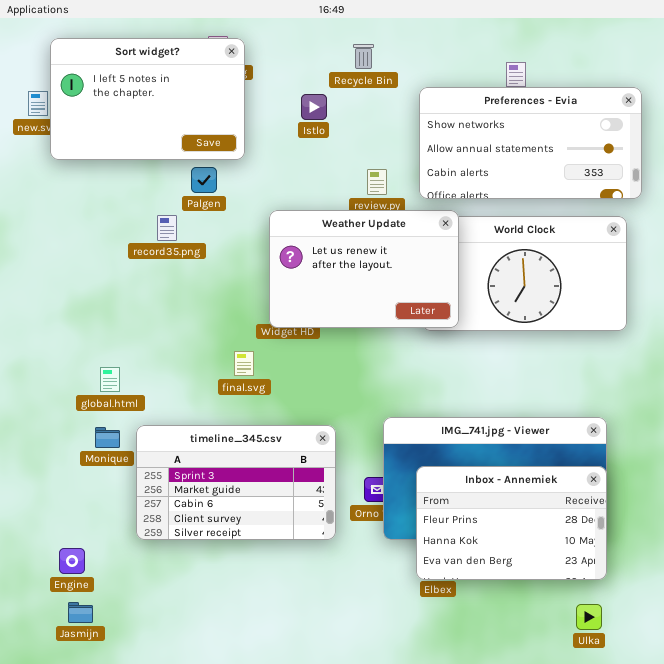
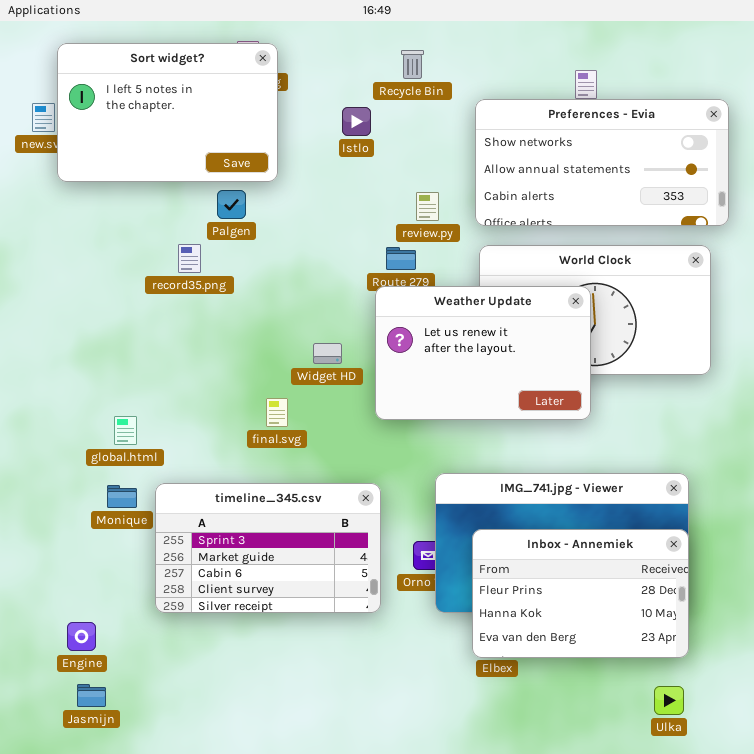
Weather Update: [269,210,459,328] -> [375,286,591,420], moved

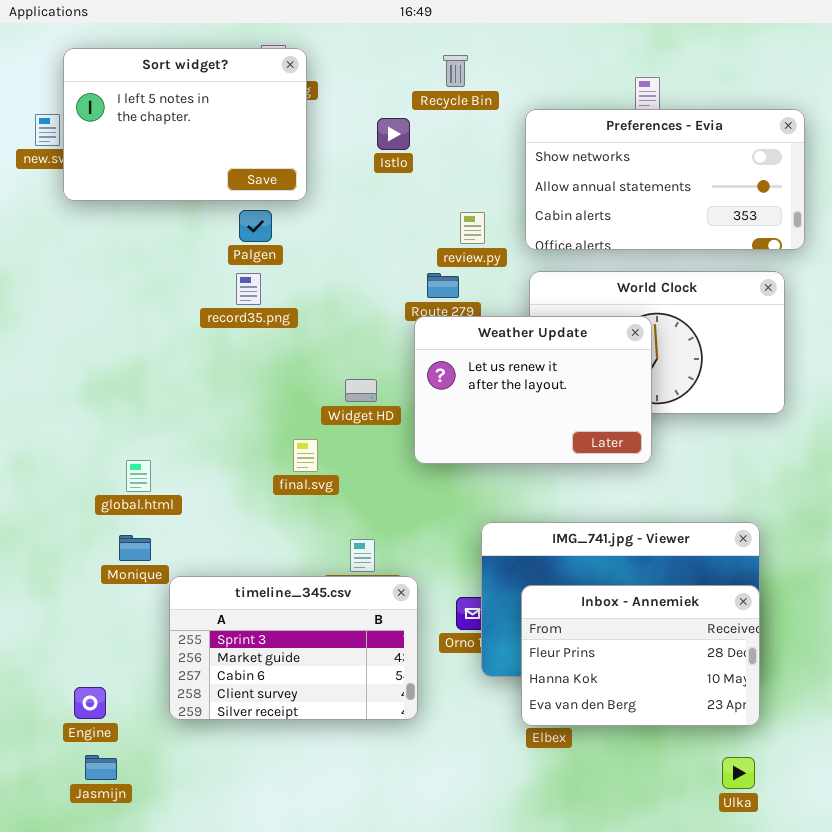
record35.png: [178,244,201,273] -> [236,273,261,305], moved
timeline_345.csv: [155,483,381,613] -> [169,576,418,720], moved

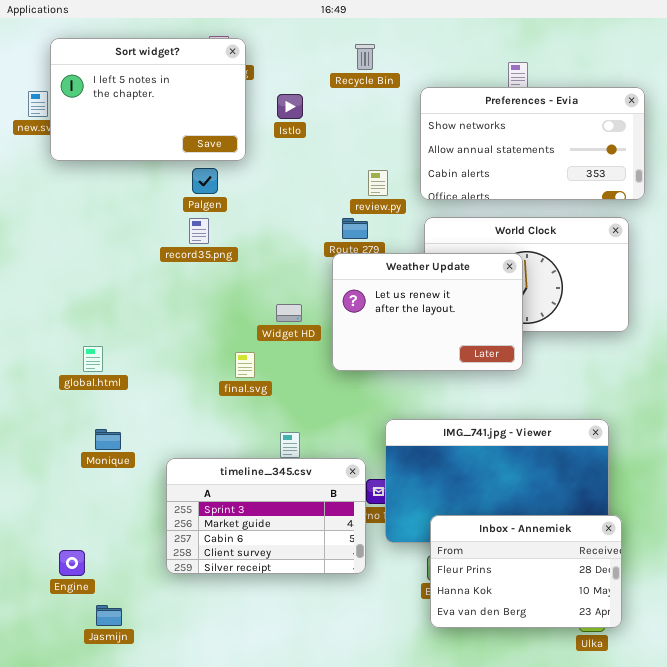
Istlo: [377,118,410,150] -> [277,94,303,119], moved
global.html: [126,460,151,492] -> [83,346,103,372], moved
timeline_345.csv: [169,576,418,720] -> [166,458,366,574], moved
Inbox - Annemiek: [521,585,760,726] -> [430,515,622,628], moved
Jasmijn: [85,755,117,780] -> [96,605,122,626], moved

